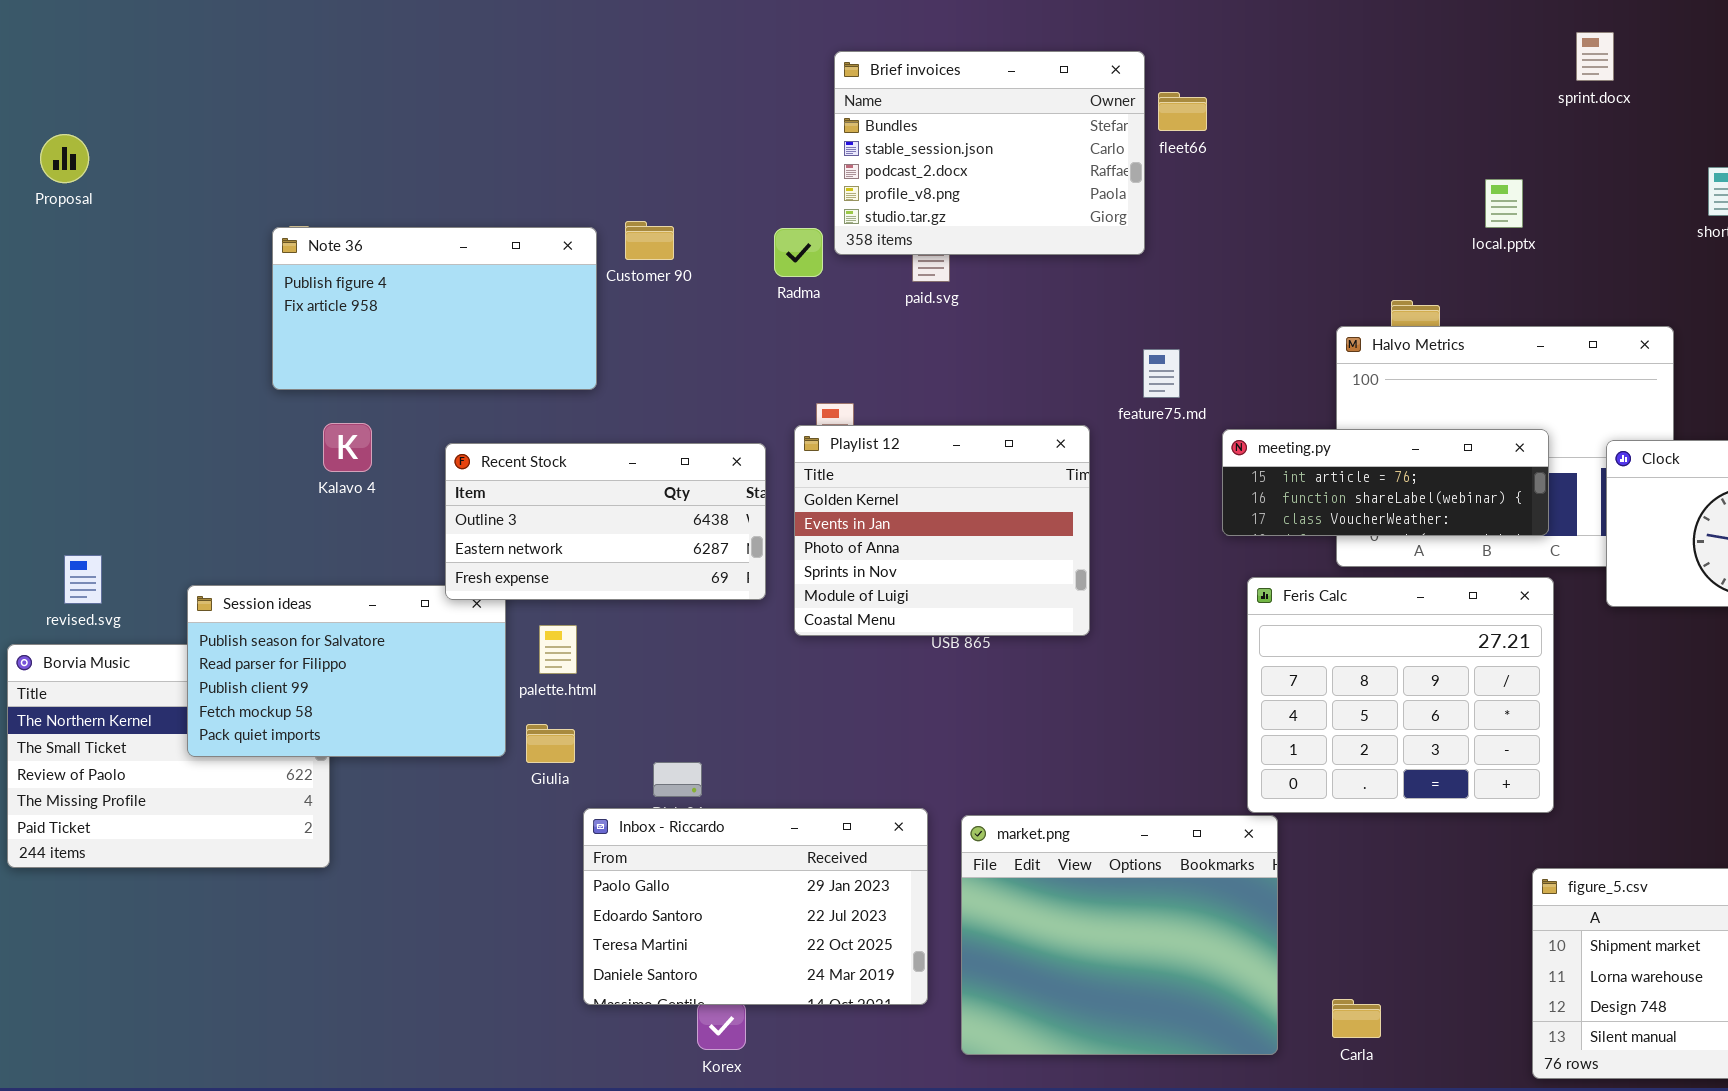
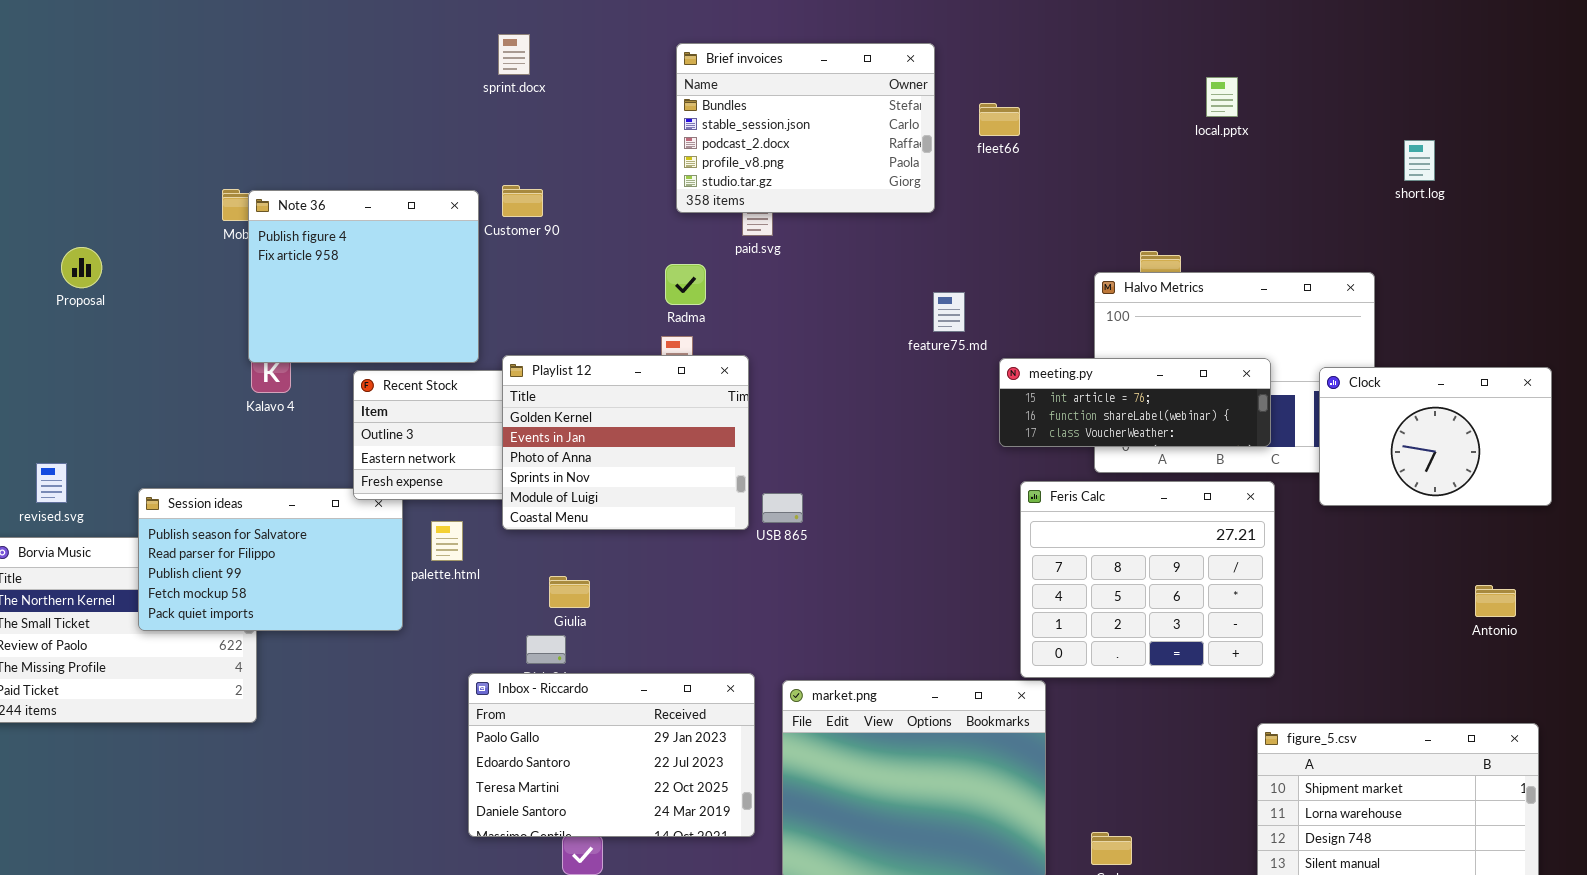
sprint.docx: [1576,32,1614,81] -> [498,34,530,75], moved
fleet66: [1158,92,1207,131] -> [979,103,1020,136], moved
Proposal: [40,134,89,183] -> [61,247,102,288], moved
local.pptx: [1485,179,1523,228] -> [1206,77,1238,117], moved
Note 36: [272,227,597,390] -> [248,190,479,363], resized
Radma: [774,228,823,277] -> [665,264,706,305], moved
Playlist 12: [794,425,1090,636] -> [502,355,749,530], moved
Giulia: [526,724,575,763] -> [549,576,590,608], moved

